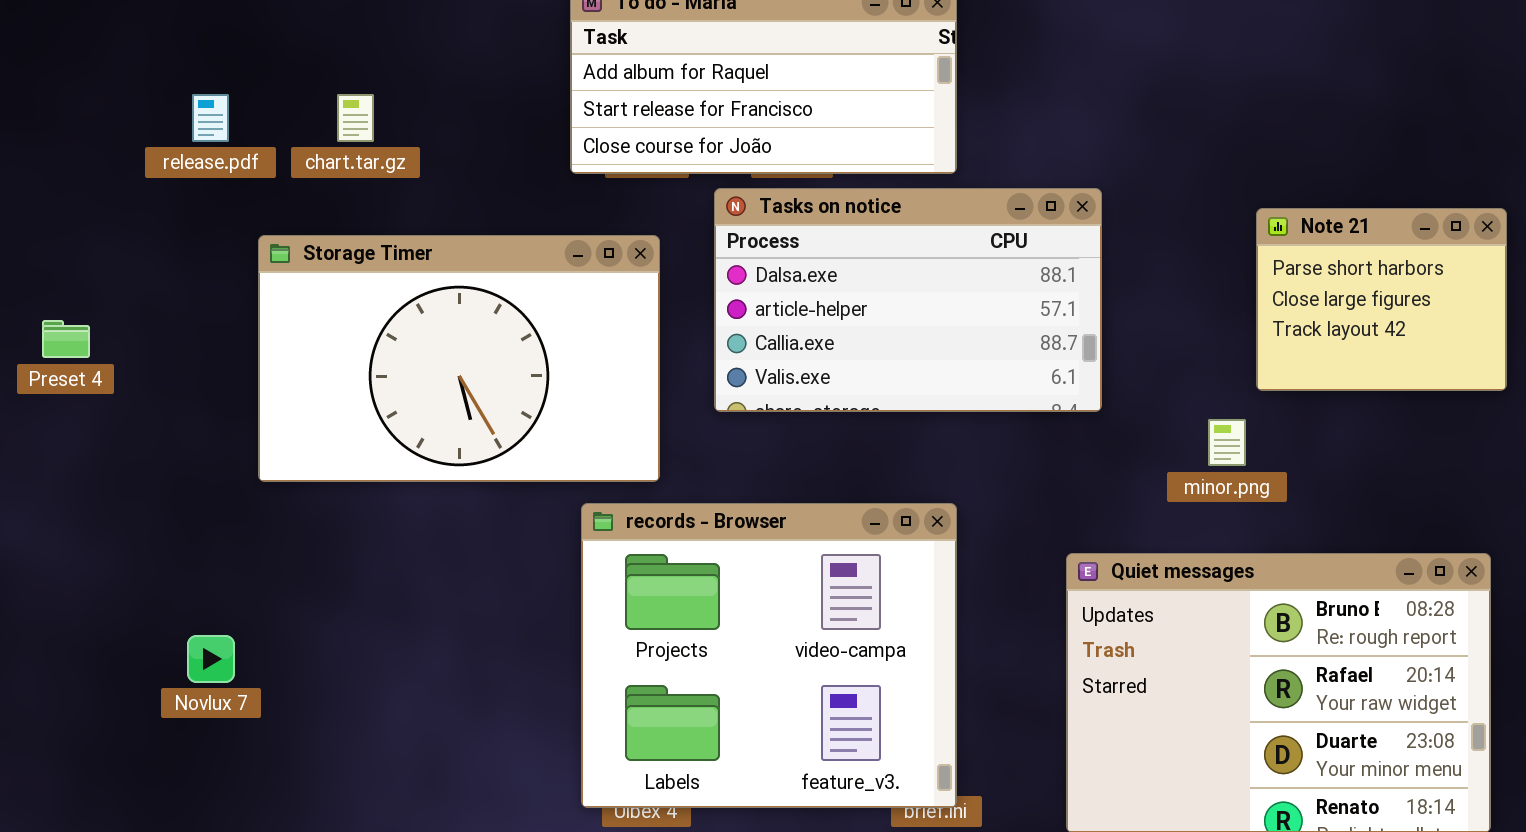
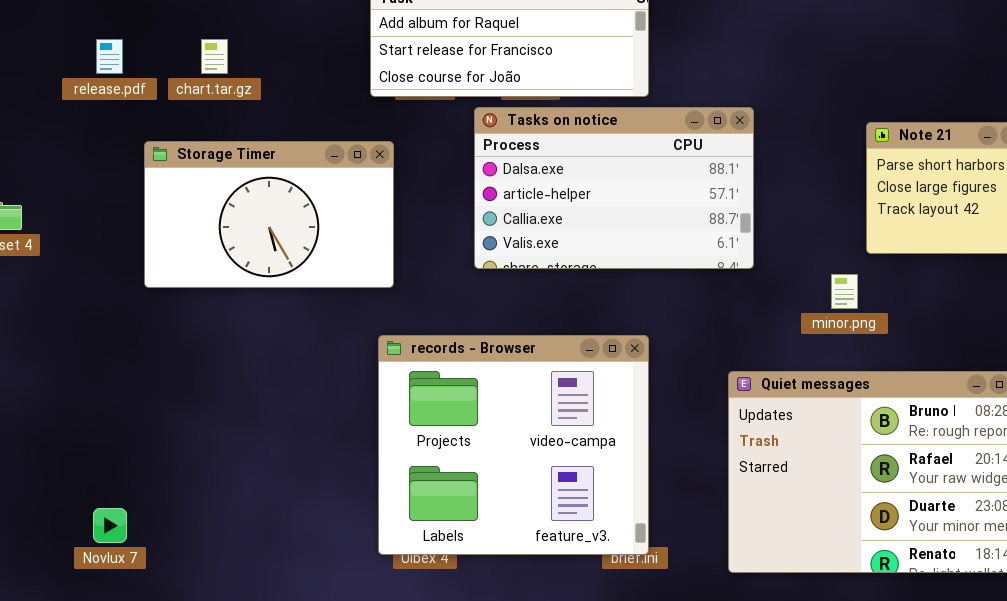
Storage Timer: [258,235,660,482] -> [144,141,394,288], resized
Novlux 7: [187,635,235,683] -> [93,508,127,543], moved

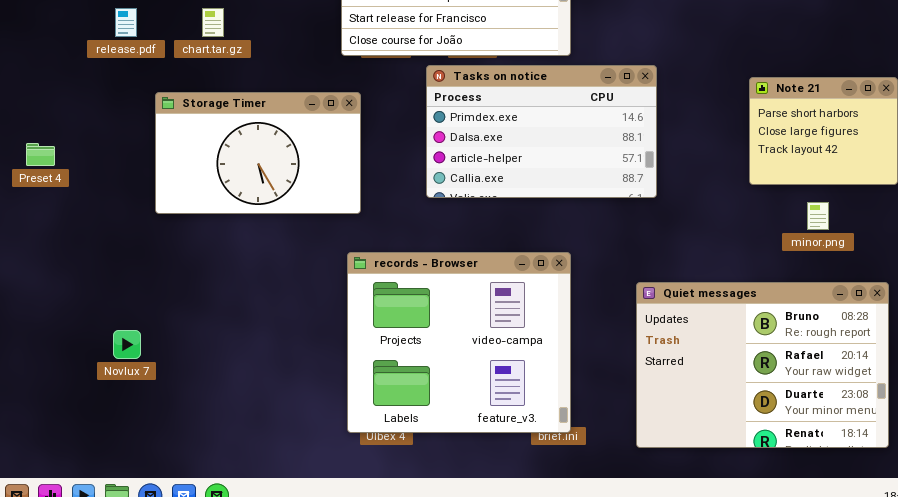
Tasks on notice: [474,107,754,269] -> [426,65,657,198], scrolled up 1 row
minor.png: [831,274,858,309] -> [807,202,829,230], moved
Novlux 7: [93,508,127,543] -> [113,330,141,359], moved

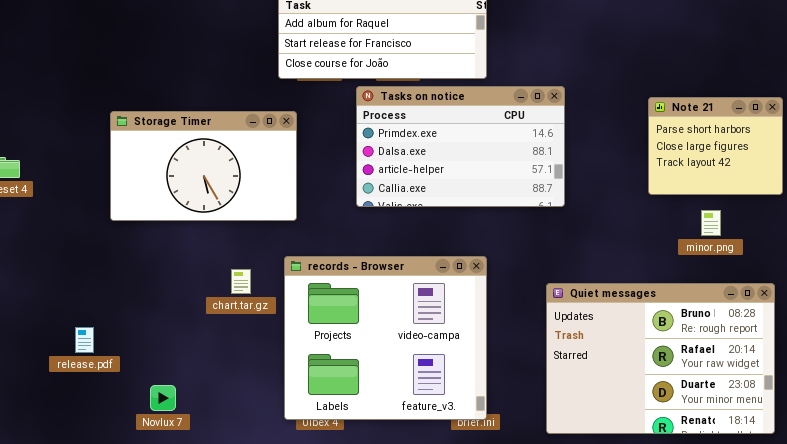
release.pdf: [115,8,137,37] -> [75,327,94,353], moved
chart.tar.gz: [202,8,224,37] -> [231,269,251,294], moved
Novlux 7: [113,330,141,359] -> [150,385,176,411], moved

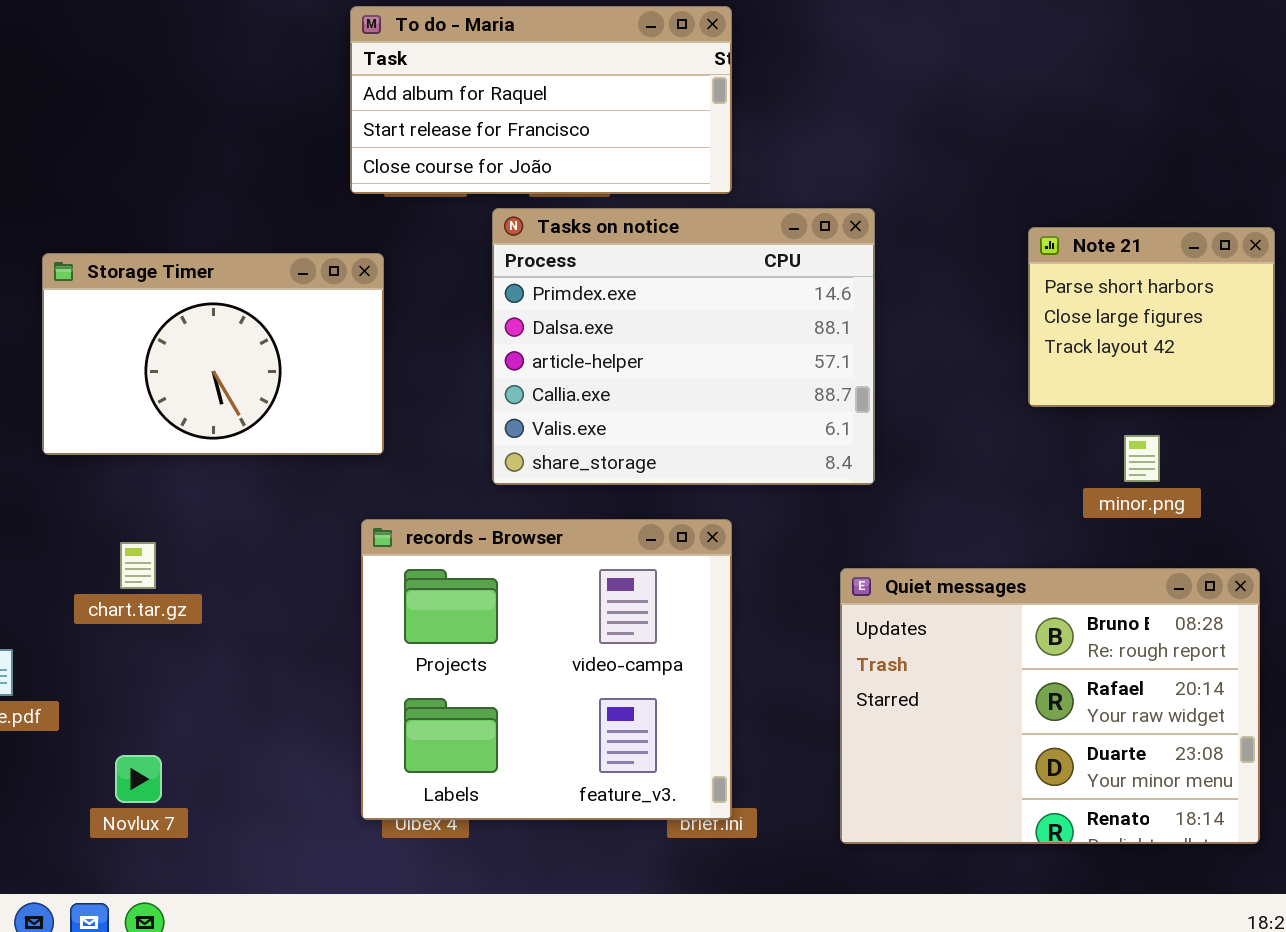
Tasks on notice: [356,86,565,207] -> [492,208,875,485], resized
chart.tar.gz: [231,269,251,294] -> [120,542,156,589], moved

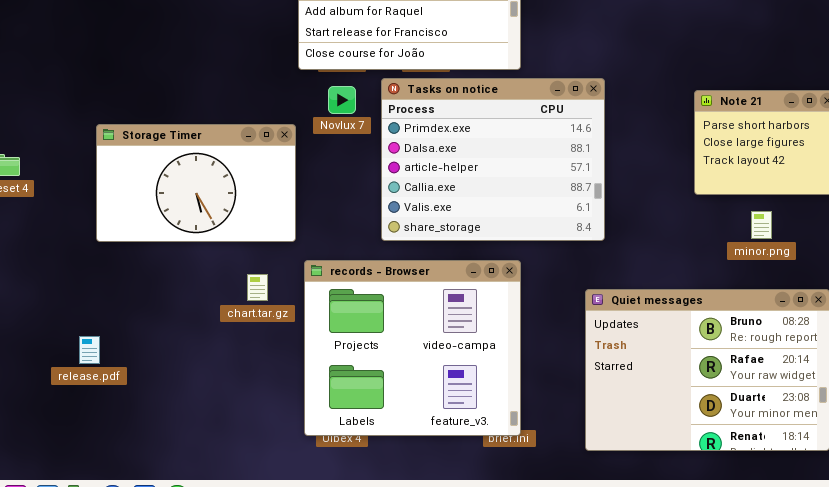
Storage Timer: [42,253,384,455] -> [96,124,296,242], moved
chart.tar.gz: [120,542,156,589] -> [247,274,268,301], moved
Novlux 7: [115,755,162,803] -> [328,86,356,114], moved

